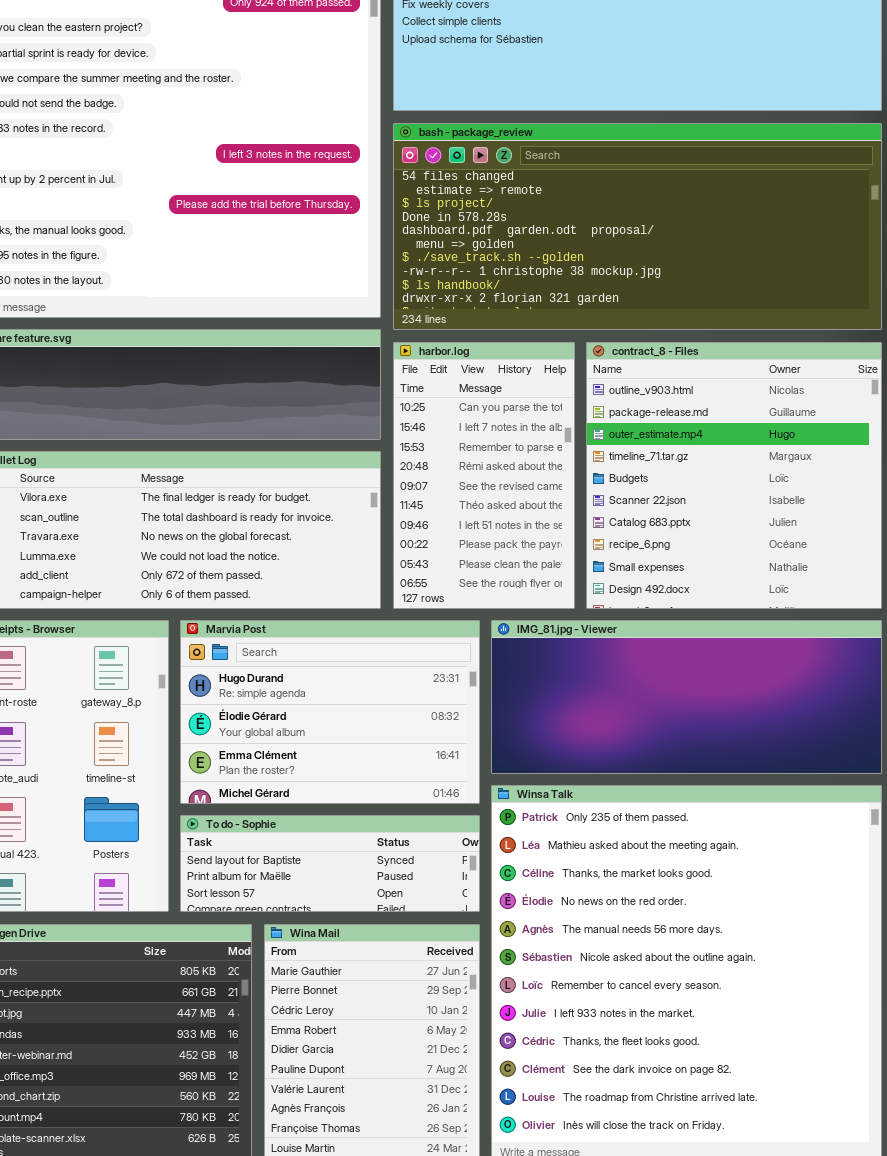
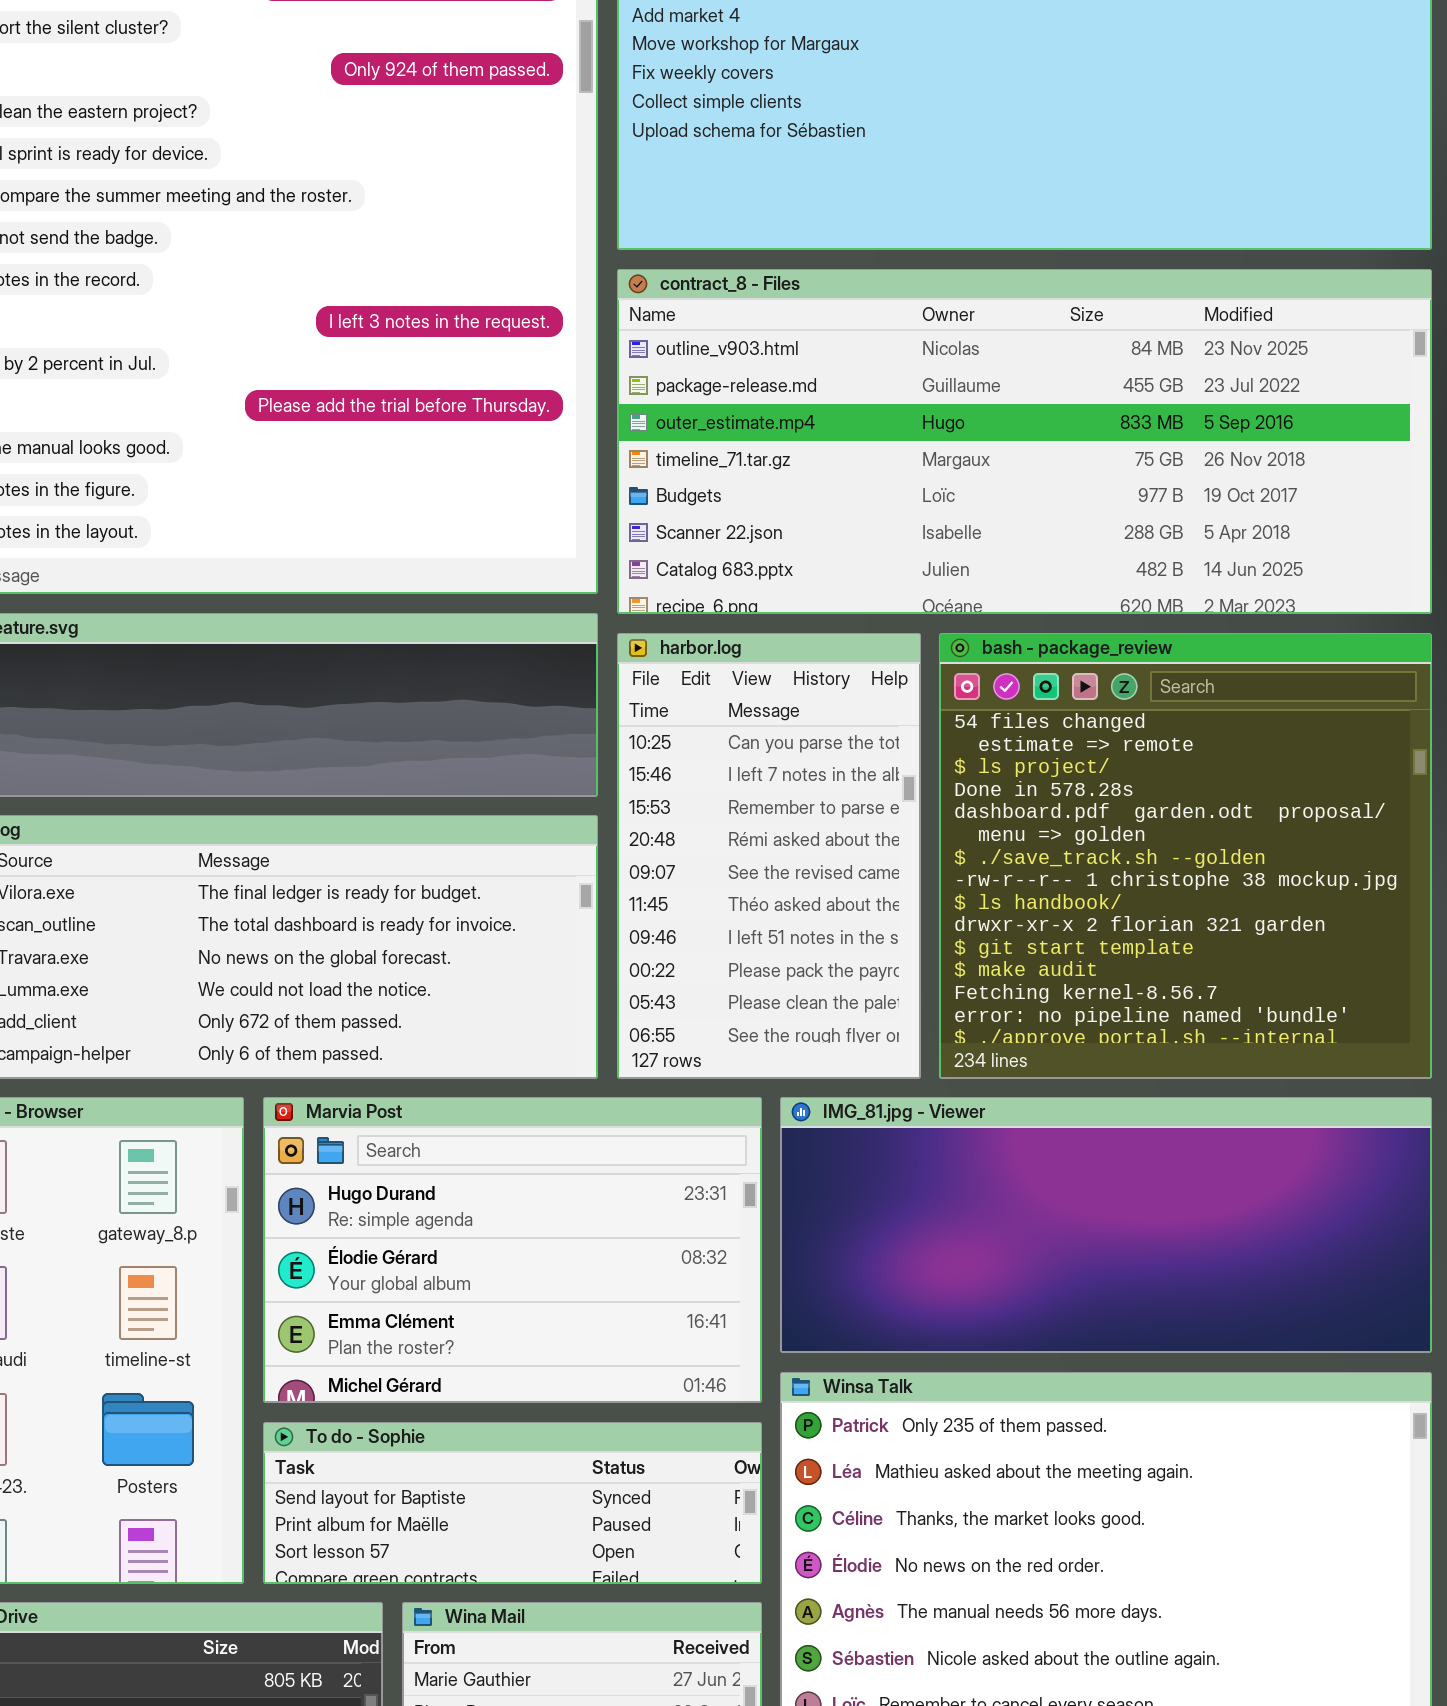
bash - package_review: [393,123,882,330] -> [939,633,1432,1079], moved, resized
contract_8 - Files: [586,342,882,609] -> [617,269,1432,614], moved, resized

